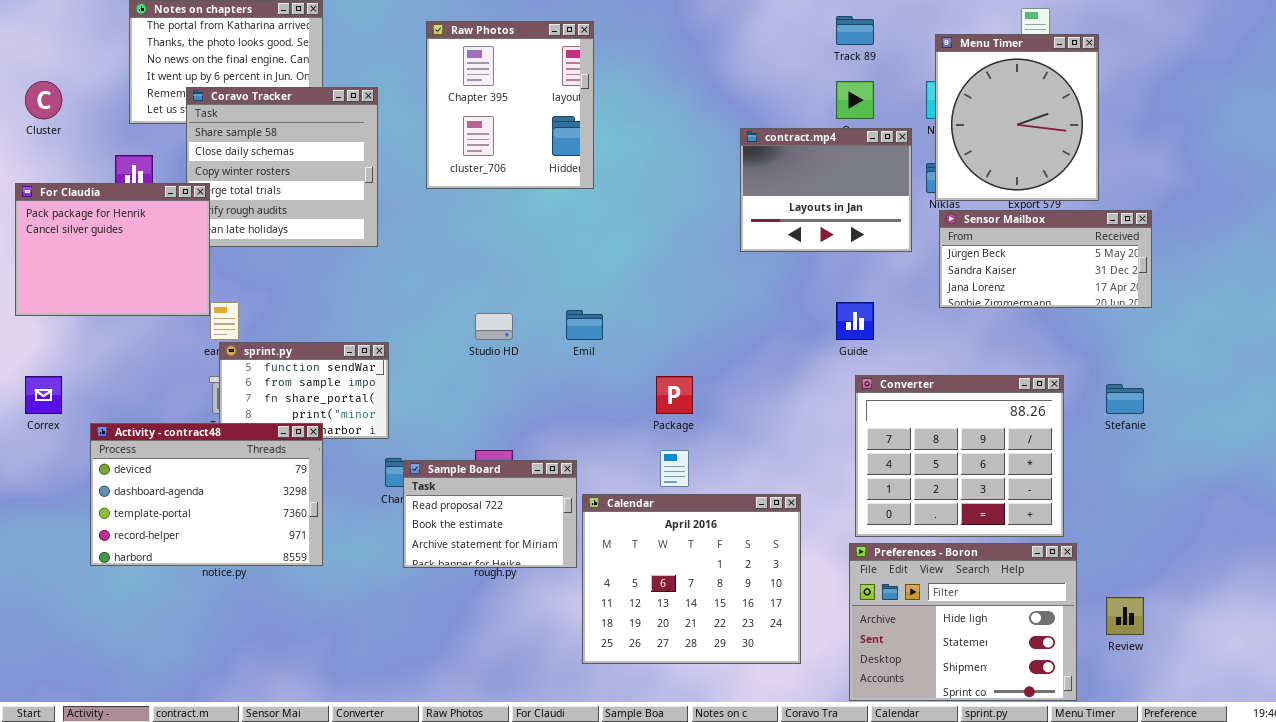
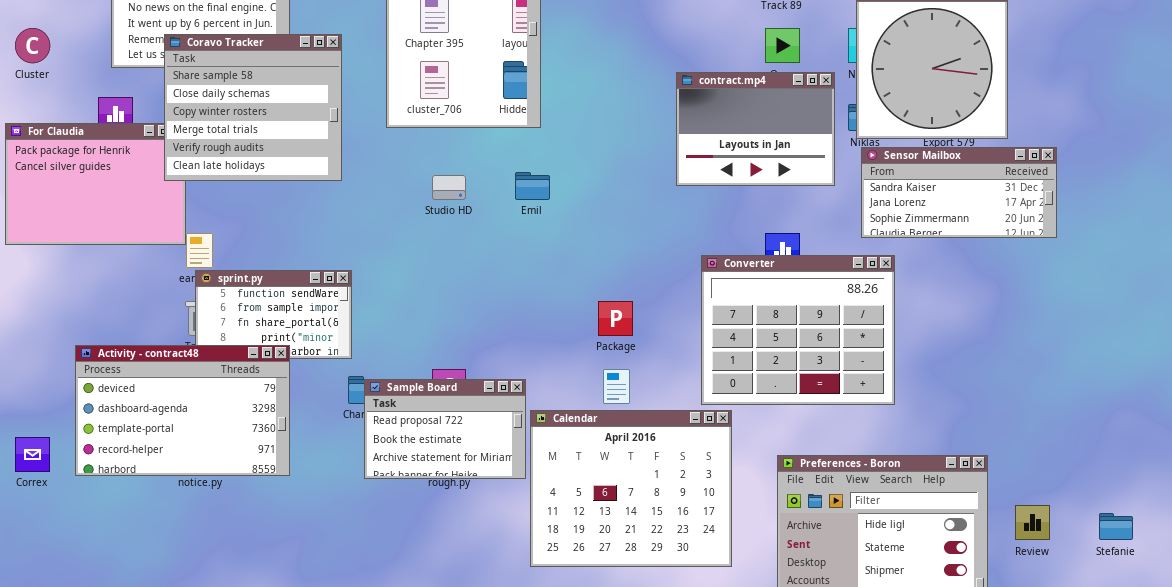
Coravo Tracker: [186,87,378,247] -> [164,34,342,181], raised
Sensor Mailbox: [939,210,1152,308] -> [861,147,1057,238], scrolled down 1 row
Emil: [566,310,603,340] -> [515,172,550,200], moved
Studio HD: [475,313,513,340] -> [432,175,466,200], moved
Converter: [855,375,1064,537] -> [701,255,895,405], moved
Correx: [25,376,62,414] -> [15,437,50,472], moved
Stefanie: [1106,384,1144,414] -> [1099,513,1133,540], moved

